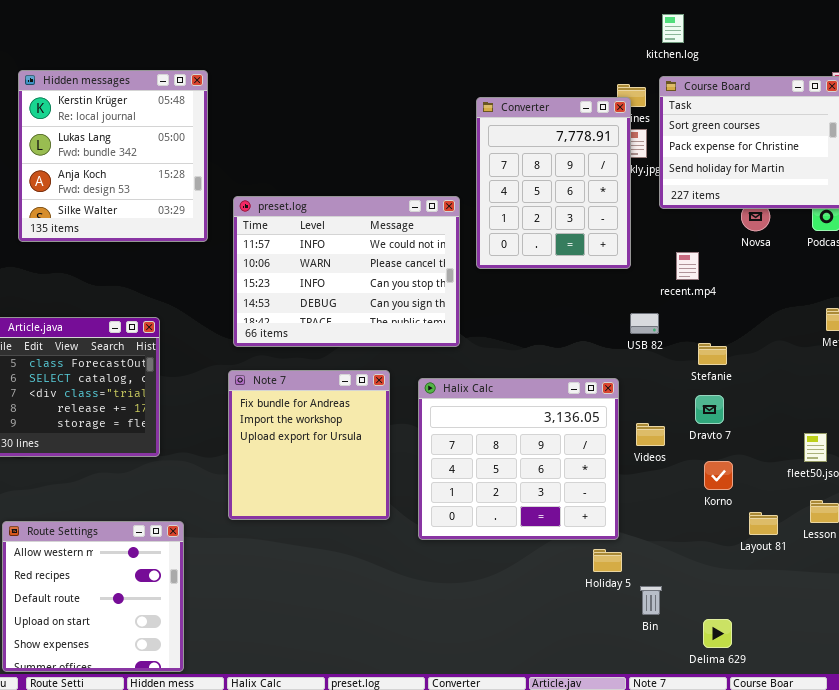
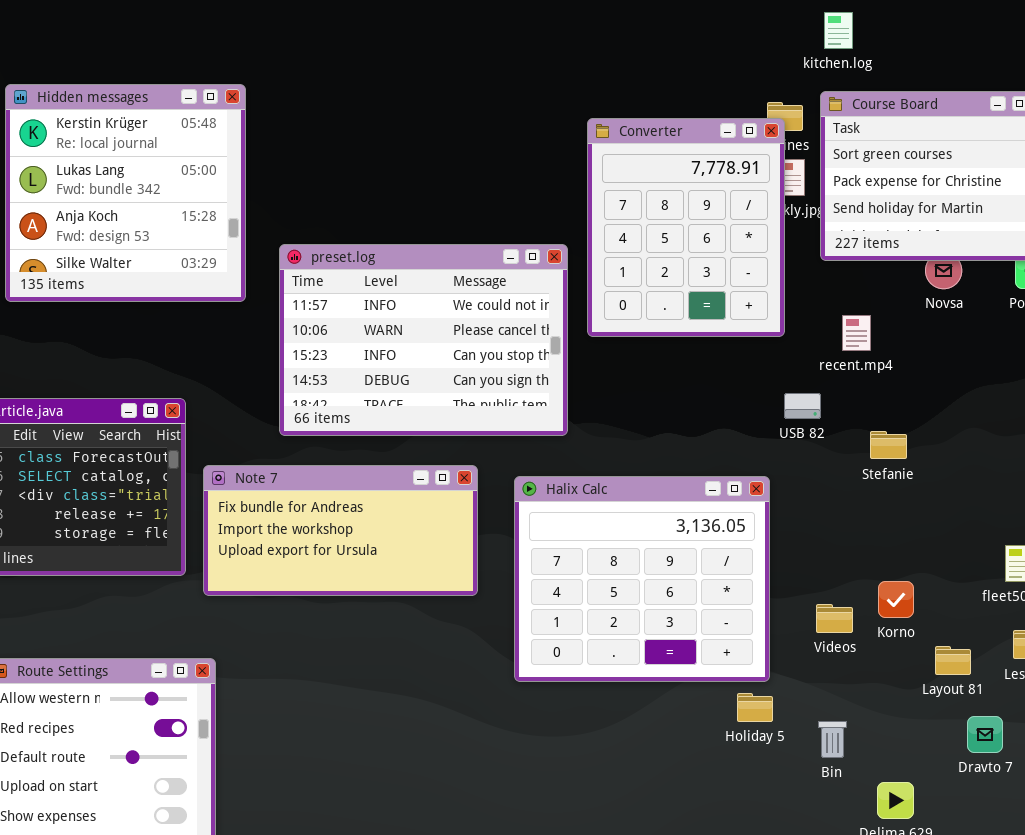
Note 7: [228,370,390,520] -> [203,465,478,596], resized
Dravto 7: [695,395,724,424] -> [967,716,1003,753], moved
Videos: [636,423,665,446] -> [816,604,853,633], moved
Bin: [640,586,662,615] -> [818,721,847,758], moved

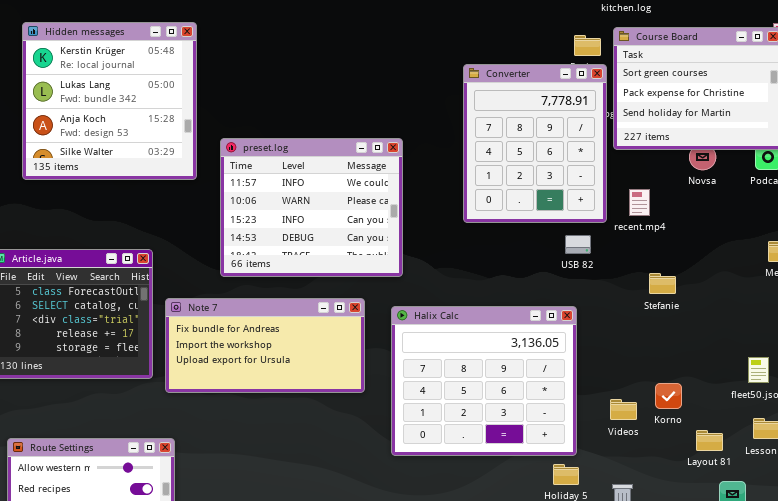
Converter: [587,118,785,337] -> [463,64,607,223], moved
preset.log: [279,244,568,436] -> [220,138,403,277], resized
USB 82: [784,393,821,419] -> [565,235,591,254], moved

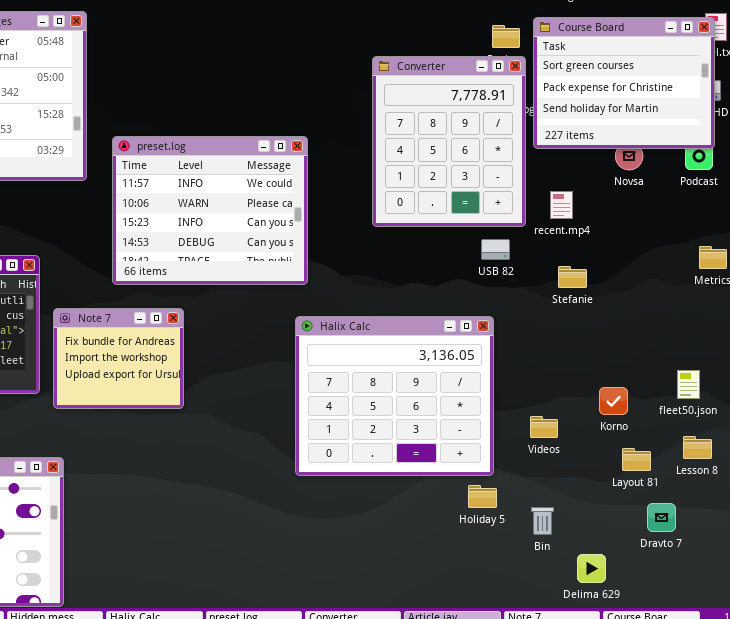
Stefanie: [649,273,676,294] -> [558,266,587,288], moved
Note 7: [165,298,365,393] -> [53,308,184,409], resized
Korno: [655,383,682,409] -> [599,387,628,415], moved

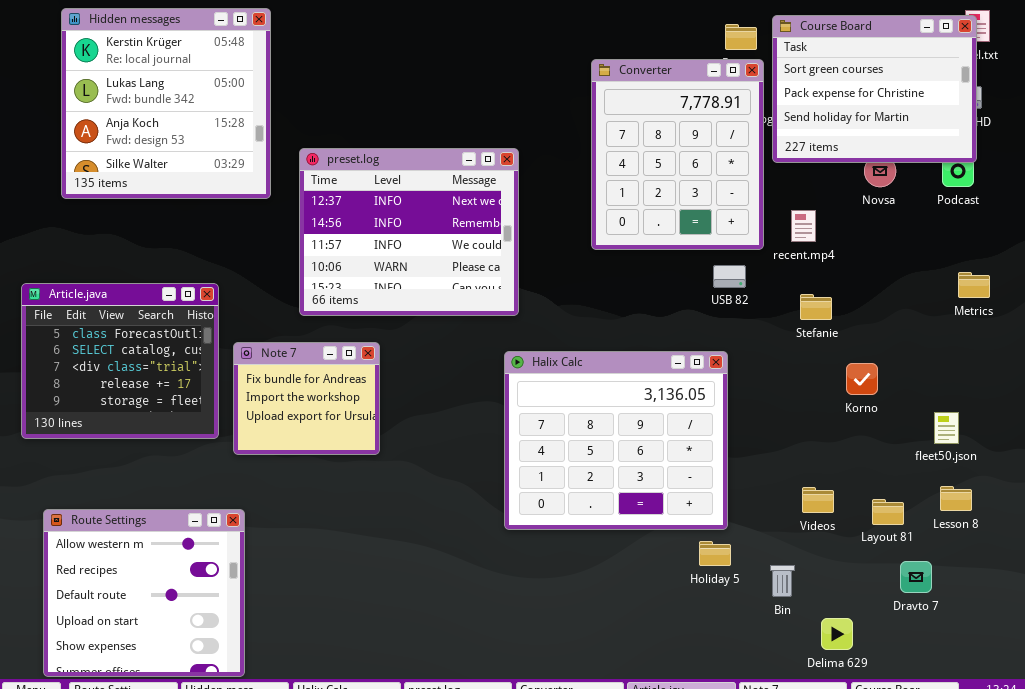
preset.log: [112,136,308,285] -> [299,148,519,316], scrolled up 2 rows
Korno: [599,387,628,415] -> [846,363,878,395], moved
Videos: [530,416,558,438] -> [802,487,834,513], moved

